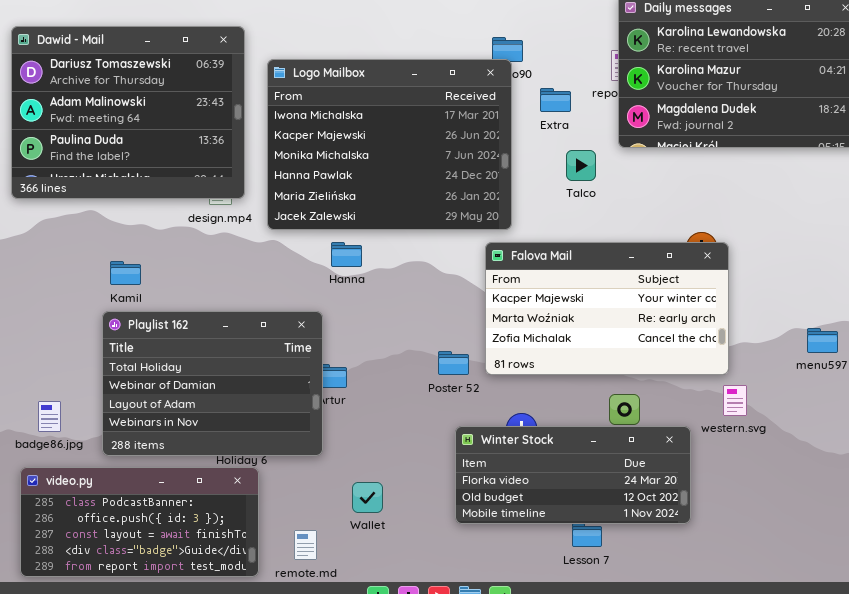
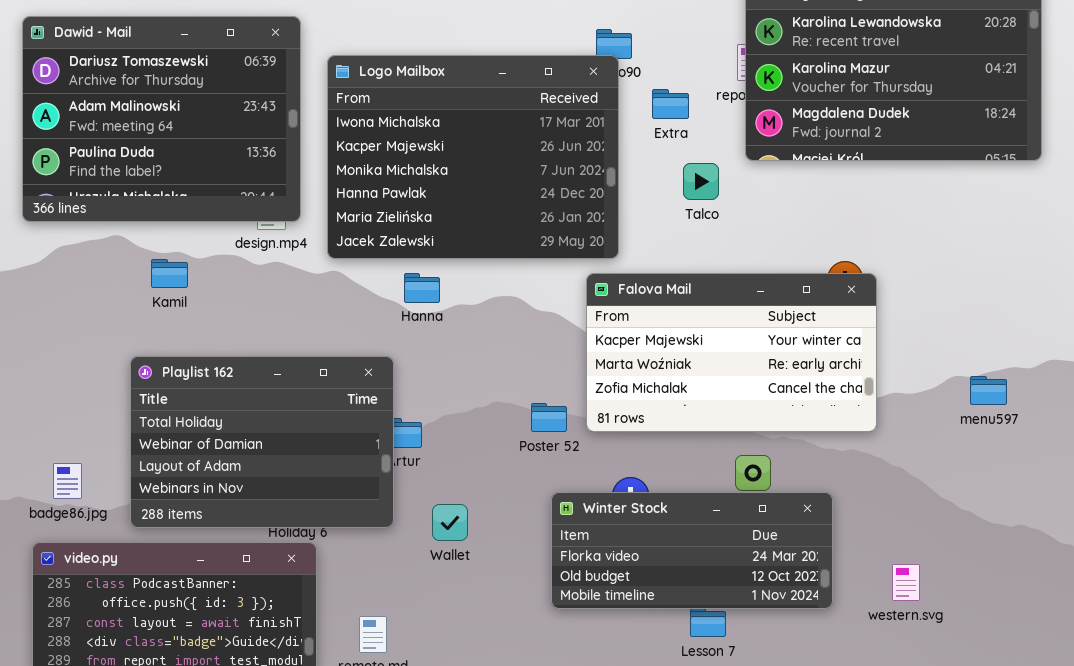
Kamil: [110,261,141,285] -> [151,259,188,288], moved
western.svg: [723,385,747,416] -> [892,564,920,601], moved
Wallet: [352,482,383,513] -> [432,504,468,541], moved

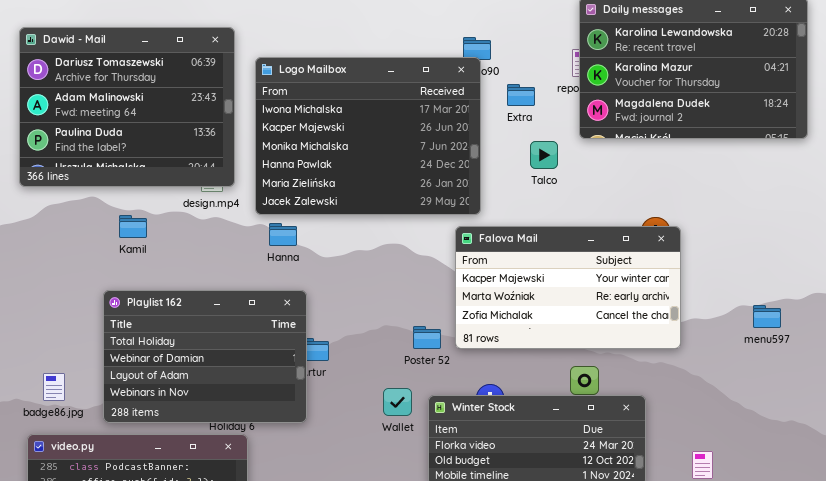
Hanna: [404,273,440,303] -> [269,223,297,246], moved
Wallet: [432,504,468,541] -> [383,388,412,416], moved

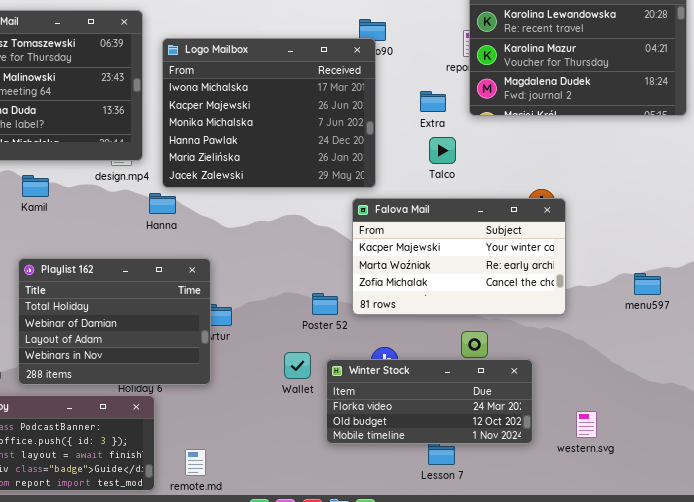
Extra: [507,84,535,106] -> [420,91,446,112], moved
Talco: [530,141,558,169] -> [429,137,456,164], moved
Kamil: [119,215,147,238] -> [22,175,49,197], moved
Hanna: [269,223,297,246] -> [149,193,176,214], moved

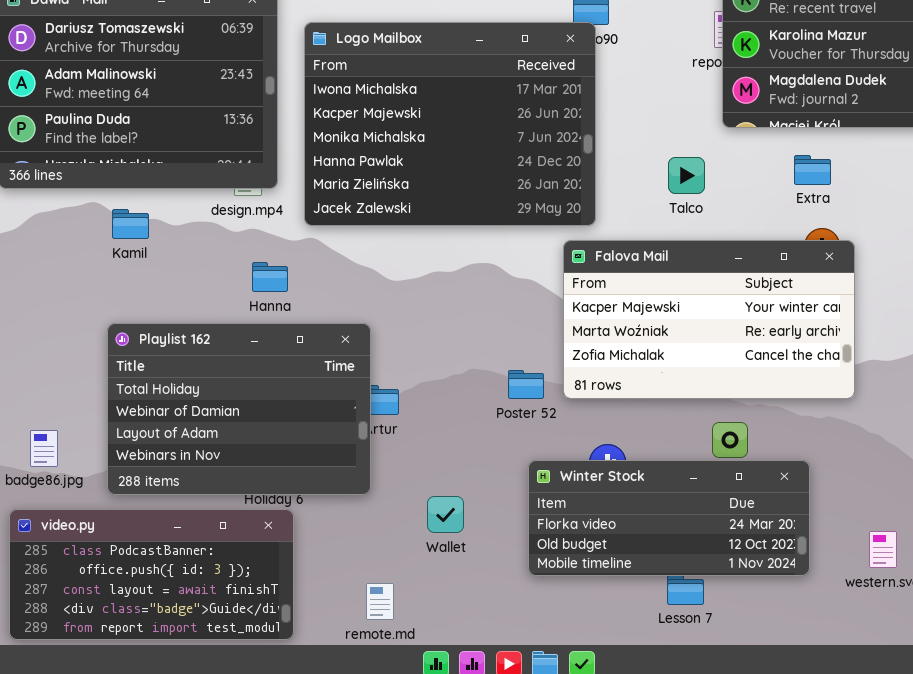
Extra: [420,91,446,112] -> [794,155,831,185], moved
Hanna: [149,193,176,214] -> [252,262,288,292], moved
Wallet: [284,352,311,379] -> [427,496,464,533], moved
remote.md: [185,449,206,476] -> [366,583,394,620], moved

